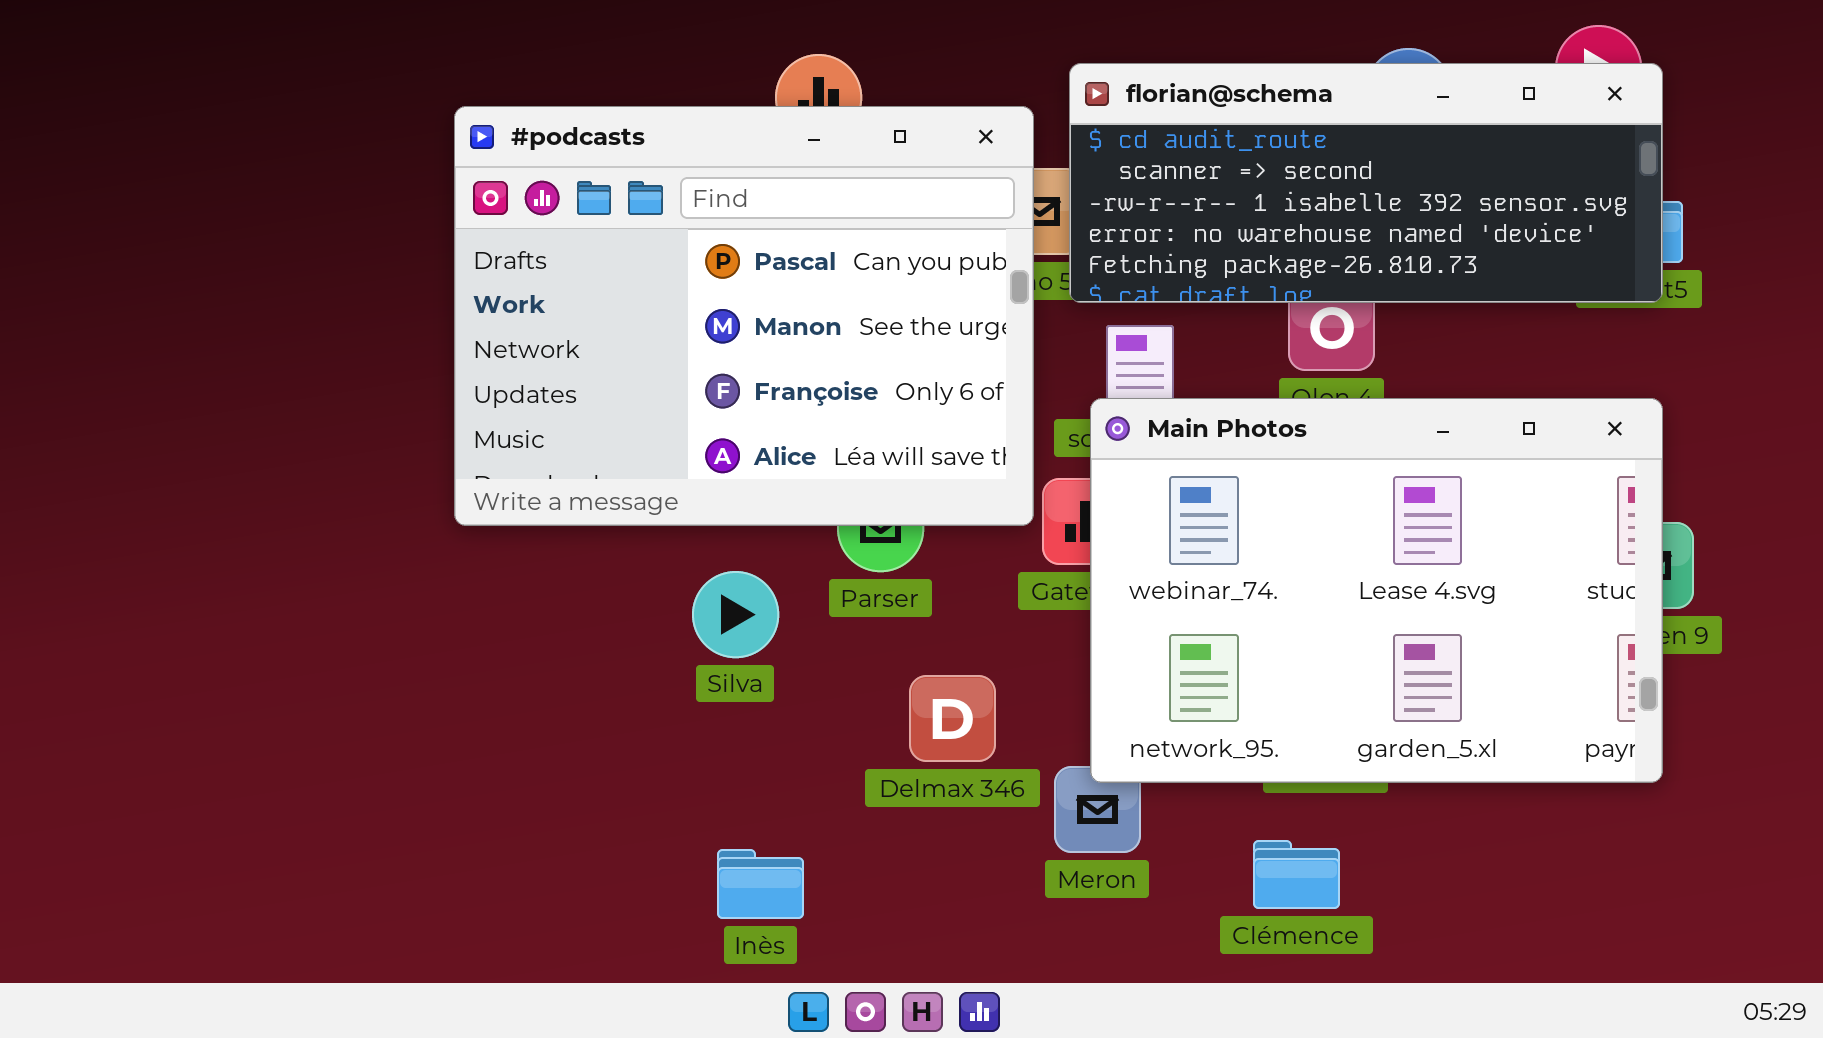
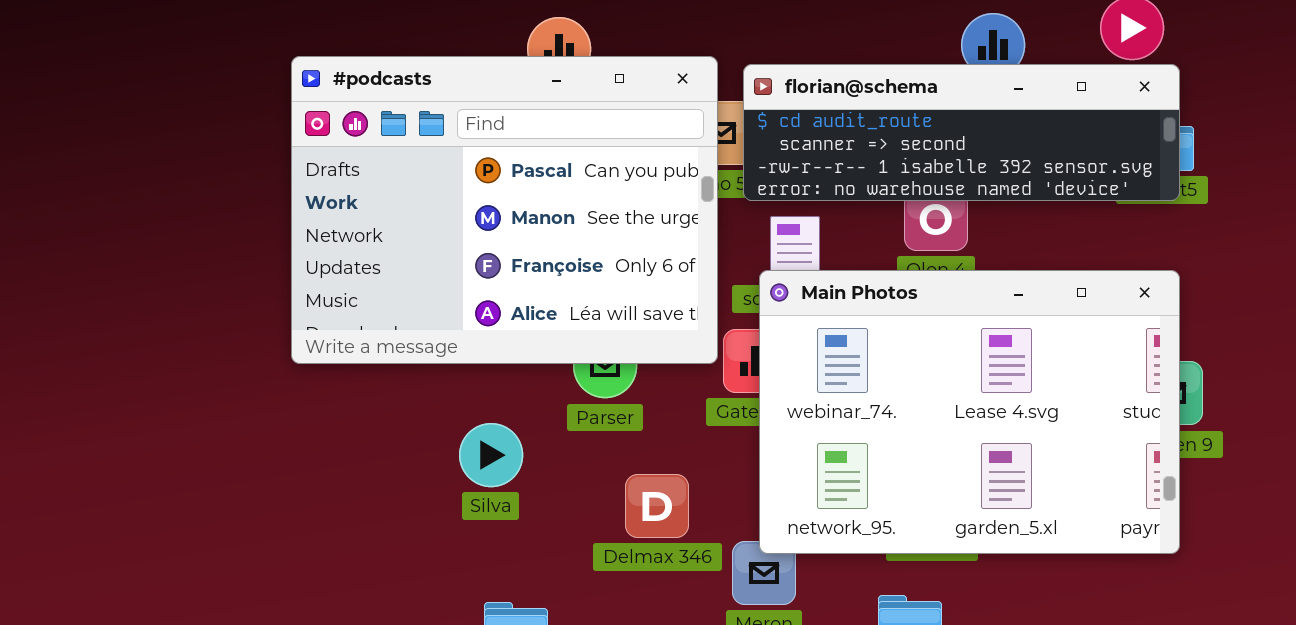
florian@schema: [1069,63,1663,303] -> [743,64,1180,201], resized
Silva: [692,571,779,658] -> [459,423,523,487], moved

